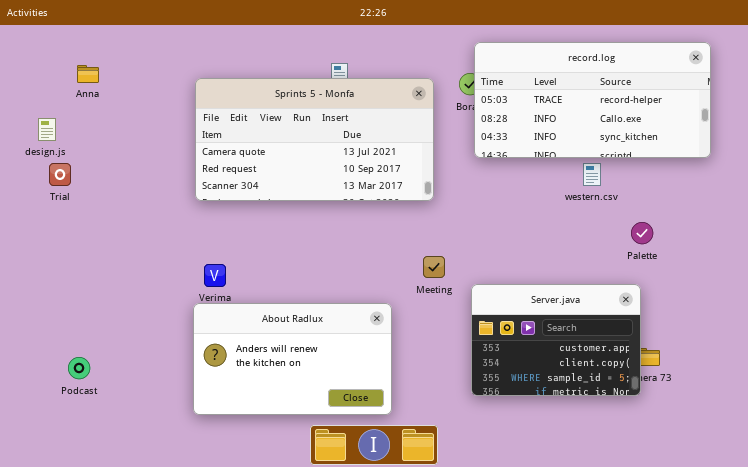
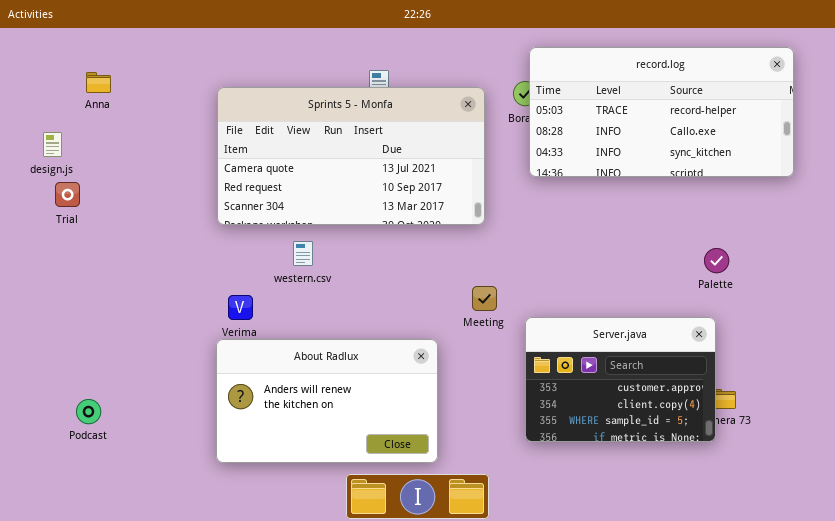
western.csv: [583,163,601,186] -> [293,241,313,266], moved

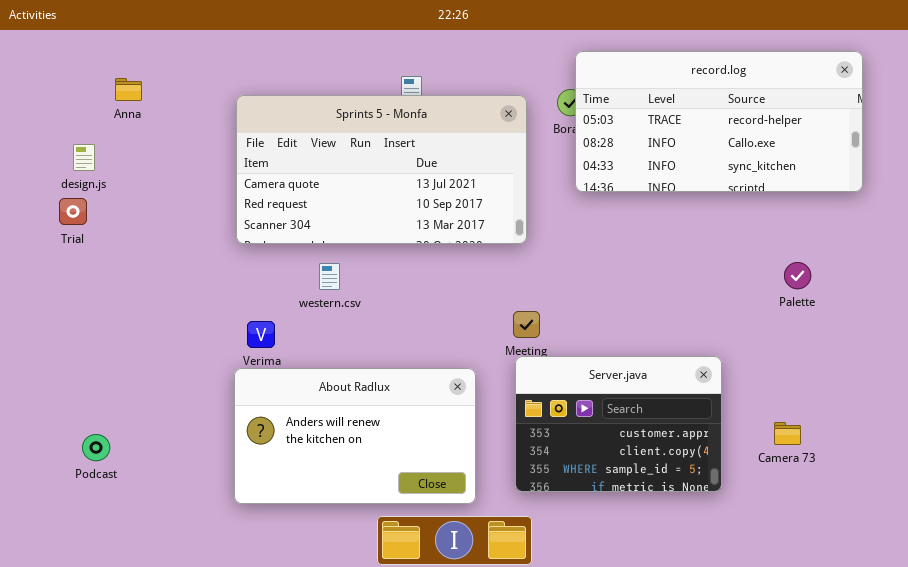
Anna: [86,72,111,93] -> [115,78,142,101], moved
design.js: [43,132,62,157] -> [73,144,95,171], moved
Palette: [704,248,729,273] -> [784,262,811,289], moved
Server.java: [525,317,716,442] -> [515,356,722,492], moved

